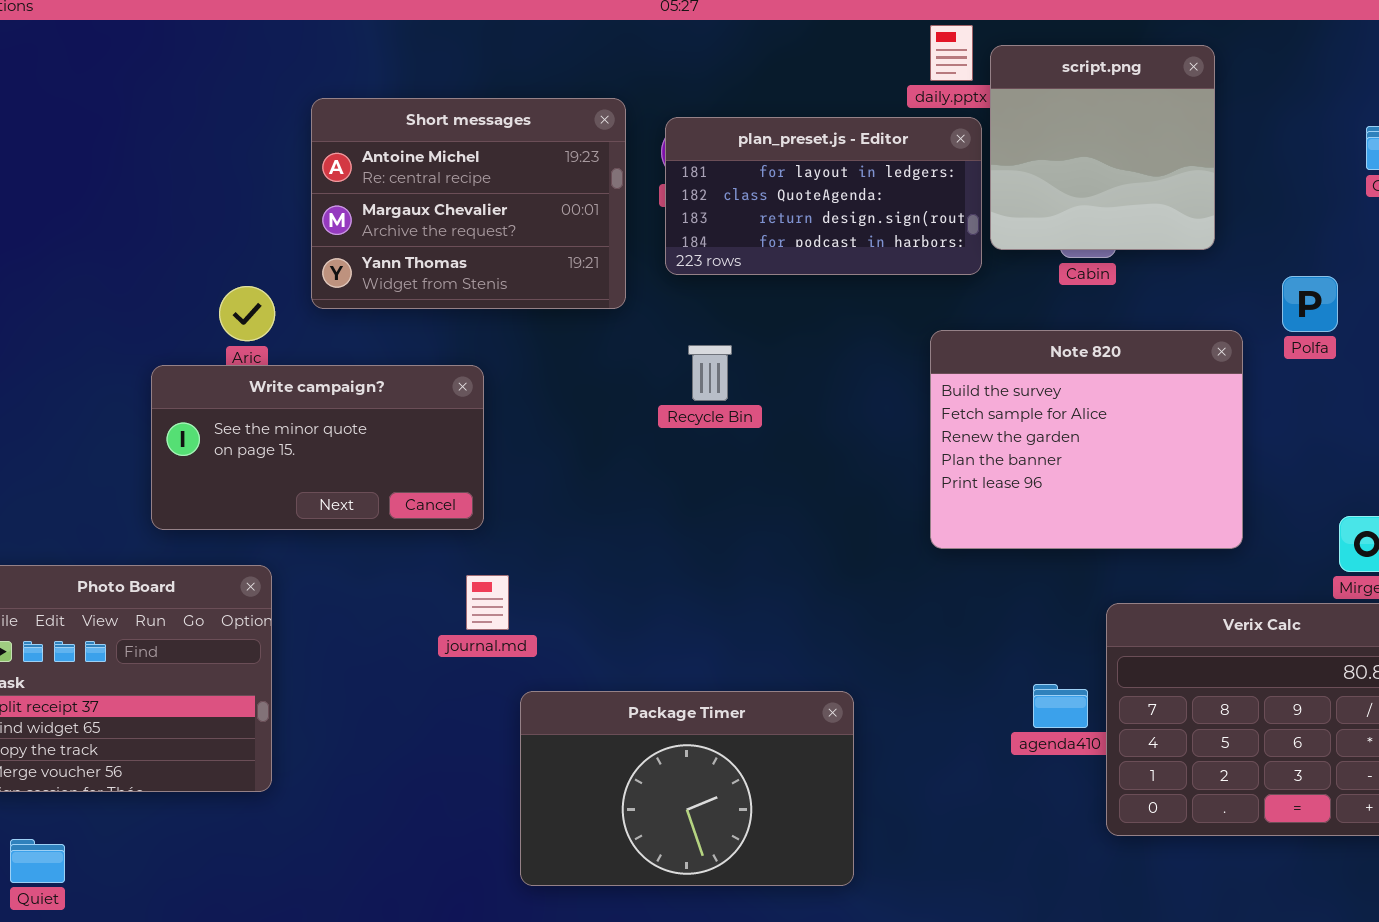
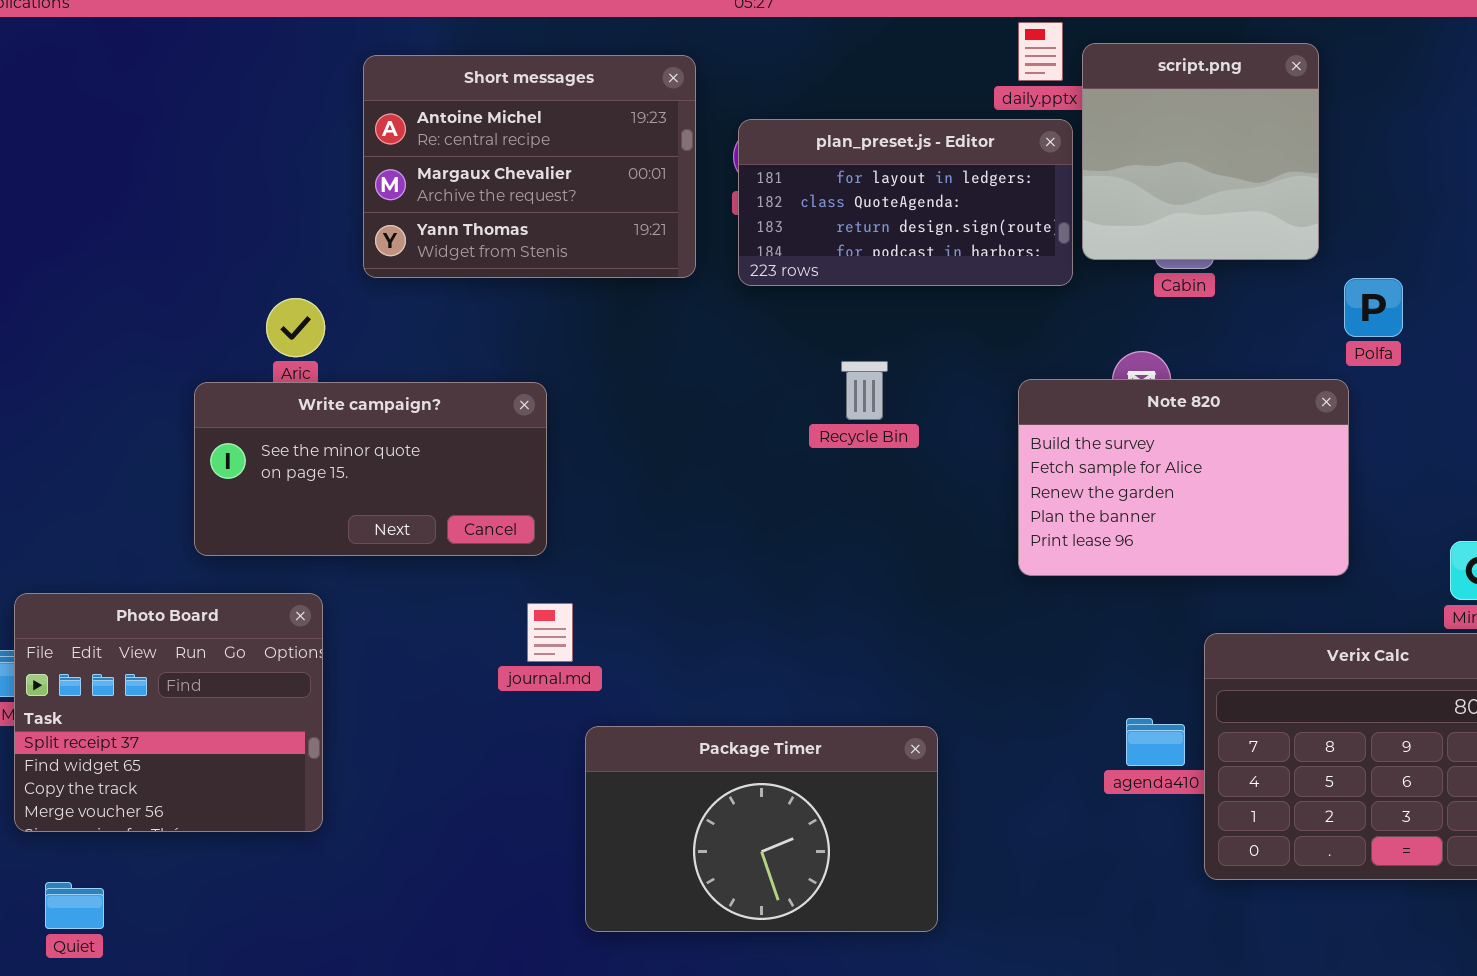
Short messages: [311,98,626,309] -> [363,55,696,278], moved
Polfa: [1282,276,1338,332] -> [1344,278,1403,337], moved
Note 820: [930,330,1243,549] -> [1018,379,1349,576], resized
Recycle Bin: [688,345,732,401] -> [841,361,888,420], moved

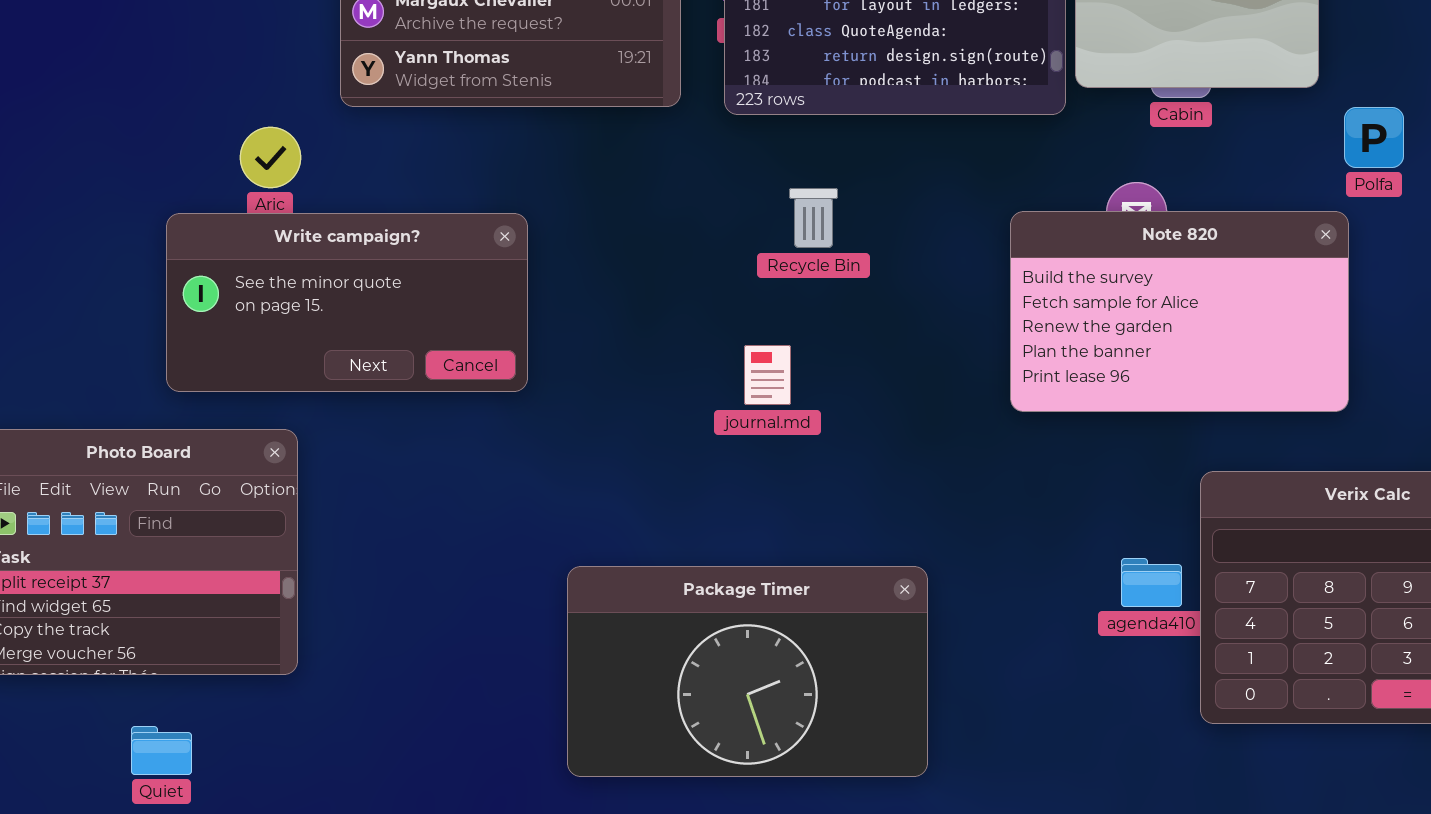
Recycle Bin: [841,361,888,420] -> [789,188,838,248], moved
journal.md: [527,603,573,662] -> [744,345,791,405], moved
Quiet: [45,882,104,929] -> [131,726,192,775], moved

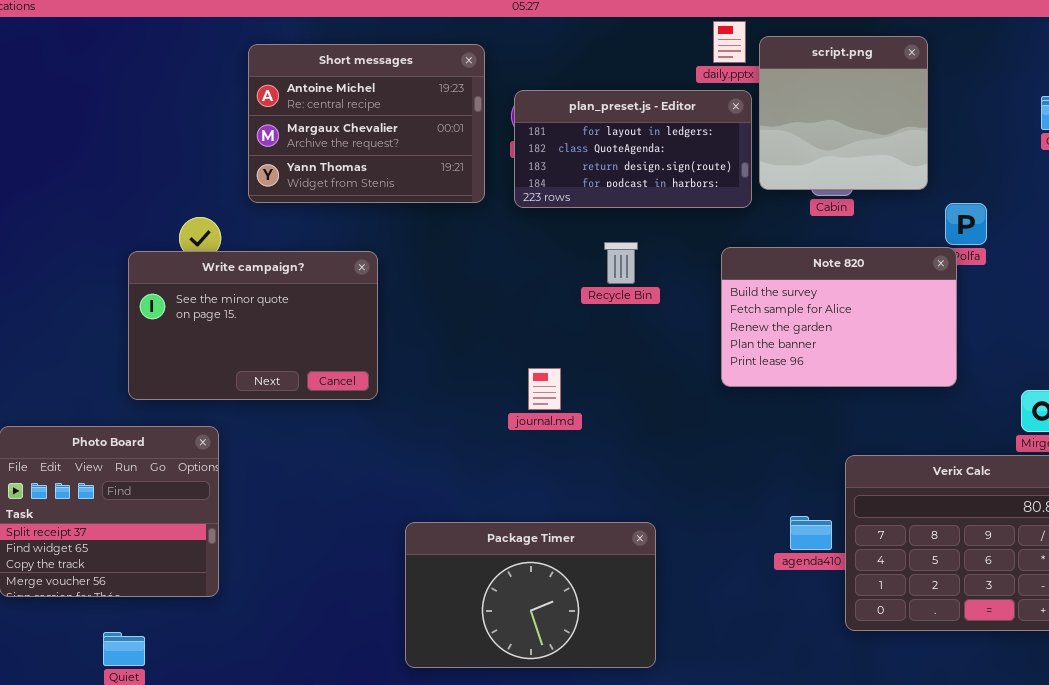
Recycle Bin: [789,188,838,248] -> [604,242,638,284], moved
Note 820: [1010,211,1349,412] -> [721,247,957,387], moved
Write campaign?: [166,213,528,392] -> [128,251,378,400], resized

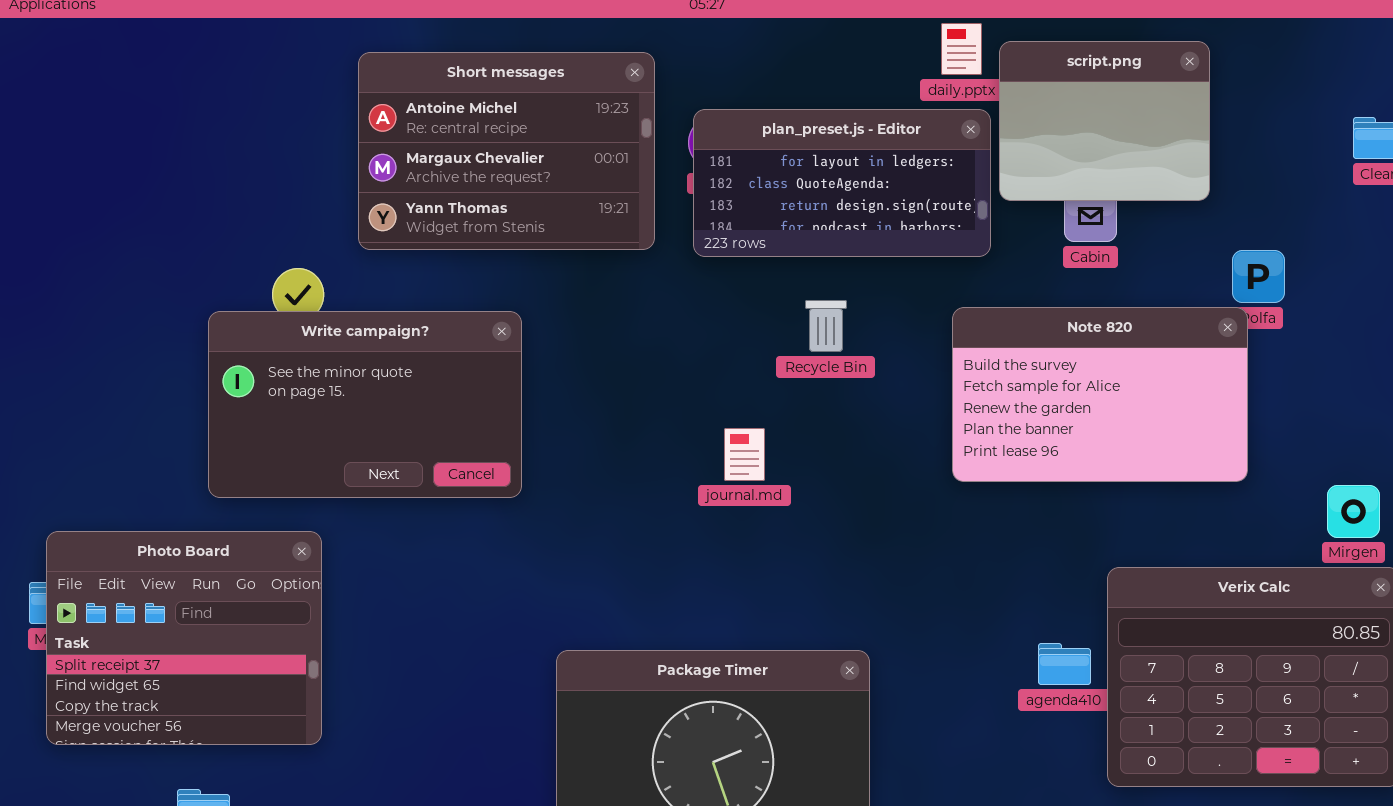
script.png: [759,36,928,190] -> [999,41,1210,201], resized
journal.md: [528,368,561,410] -> [724,428,765,481], moved

